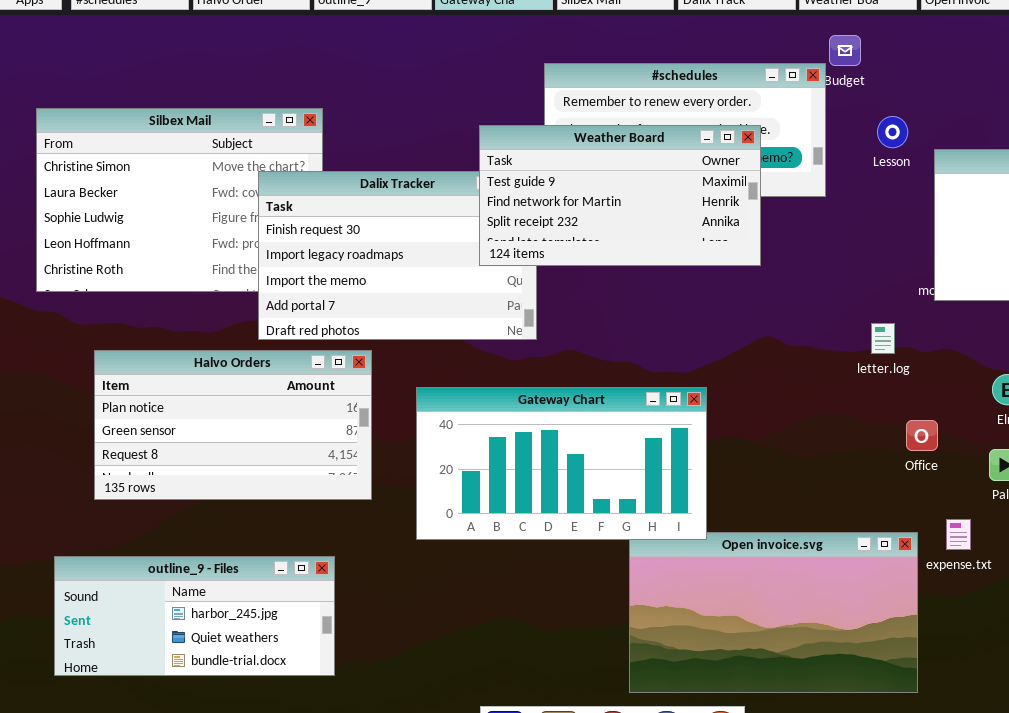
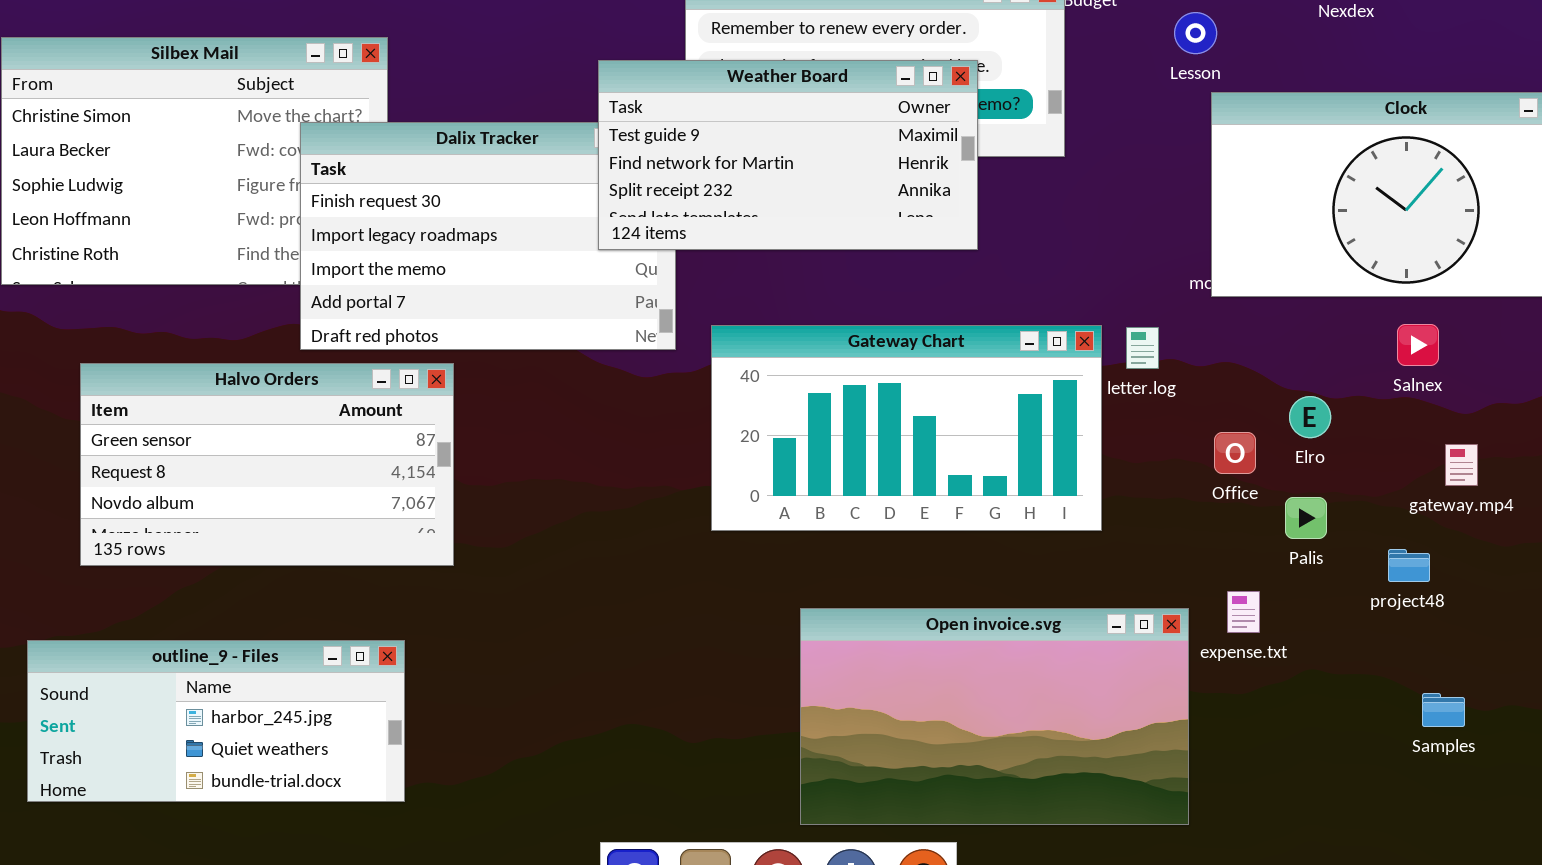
Lesson: [877,116,908,148] -> [1174,12,1217,54], moved
Halvo Orders: [94,350,372,500] -> [80,363,454,566], scrolled down 1 row
Gateway Chart: [416,387,707,540] -> [711,325,1102,531], moved
Office: [906,420,938,451] -> [1214,432,1256,474], moved

